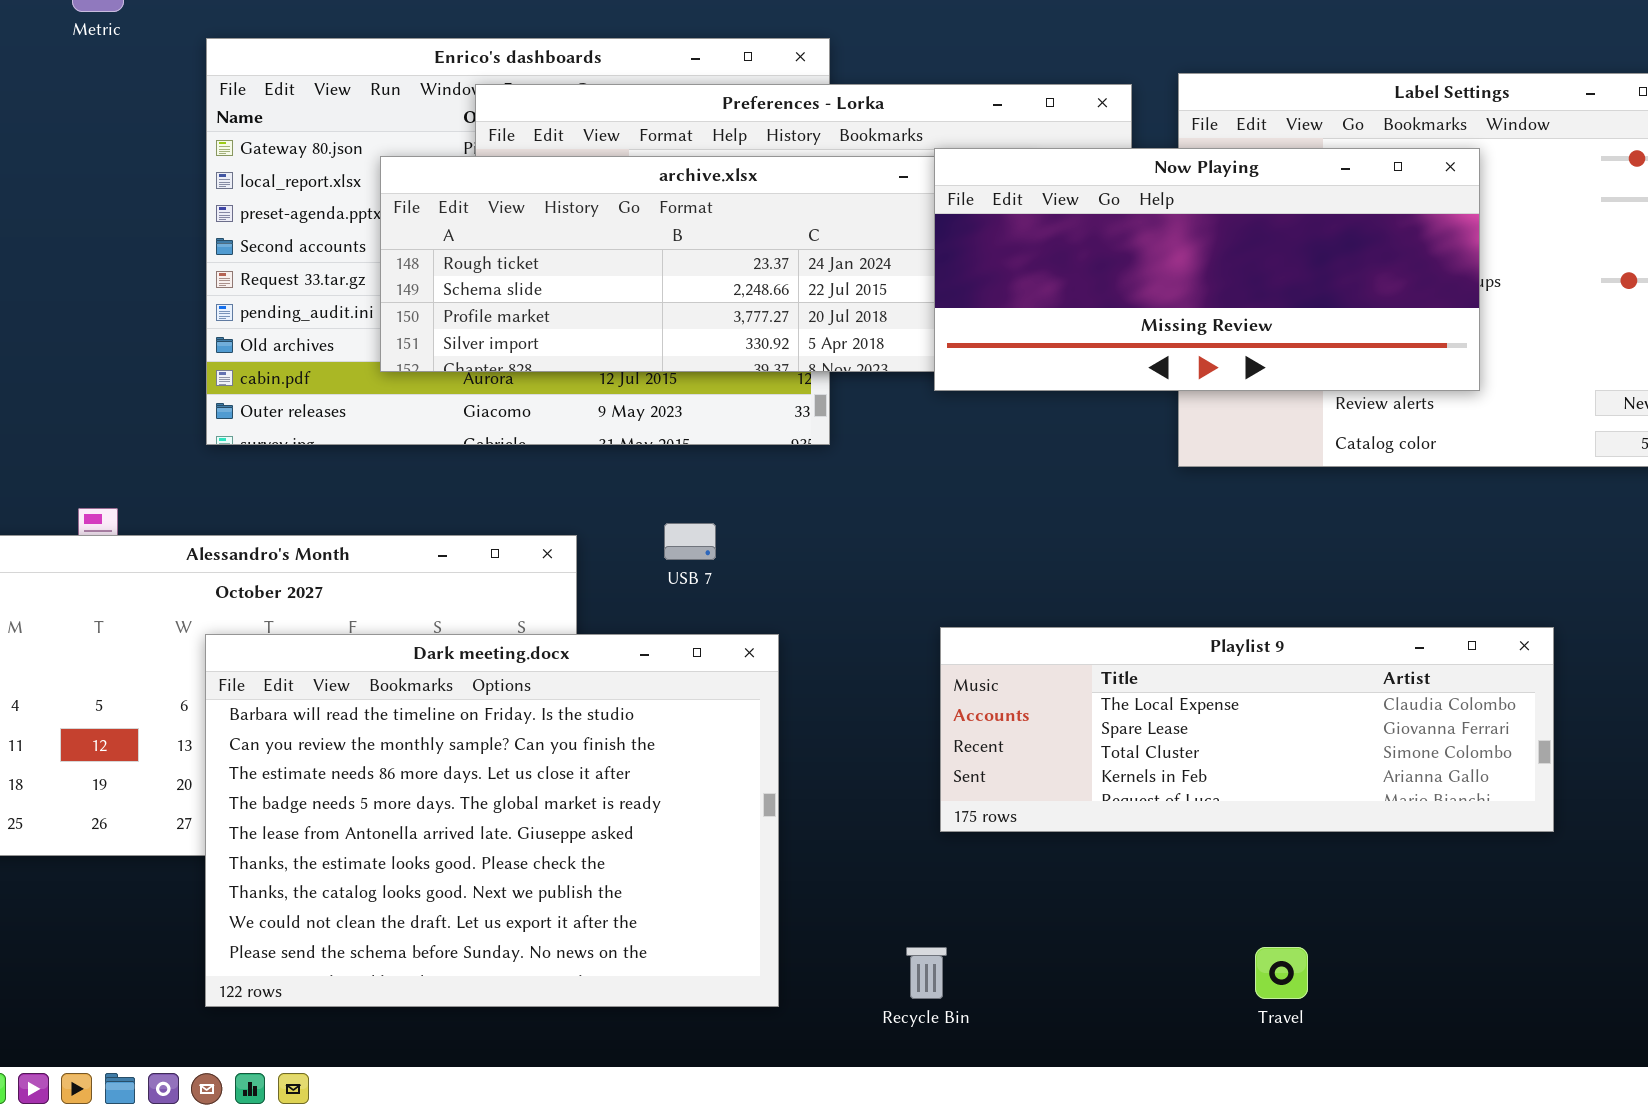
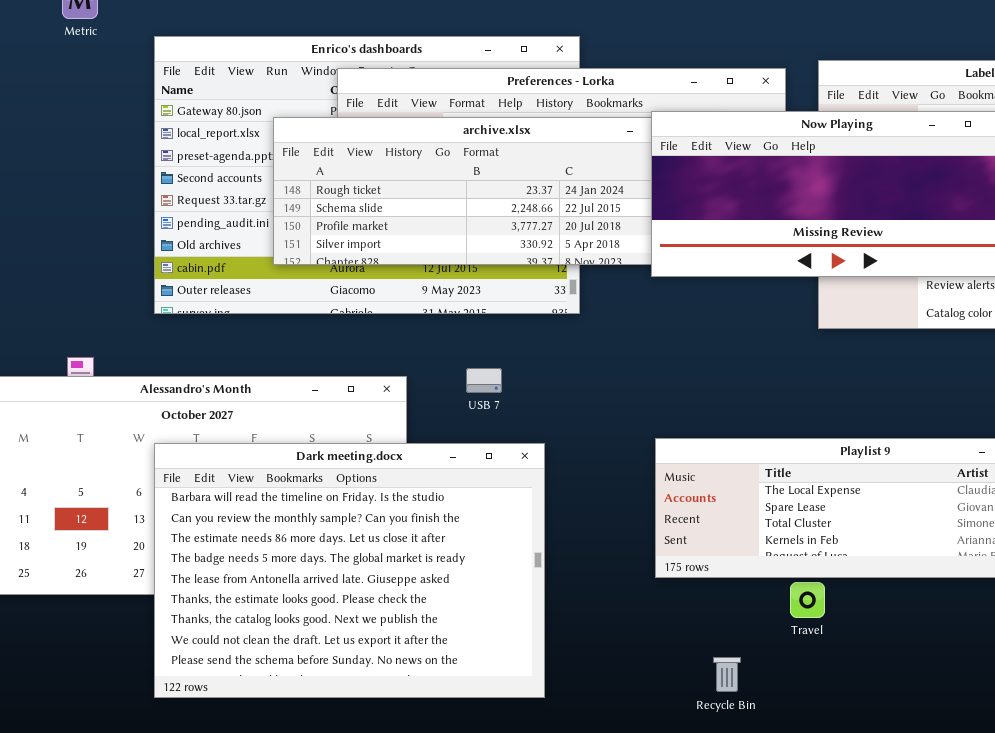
Recycle Bin: [906,947,947,999] -> [713,657,741,692], moved
Travel: [1255,947,1308,999] -> [790,582,825,618], moved

